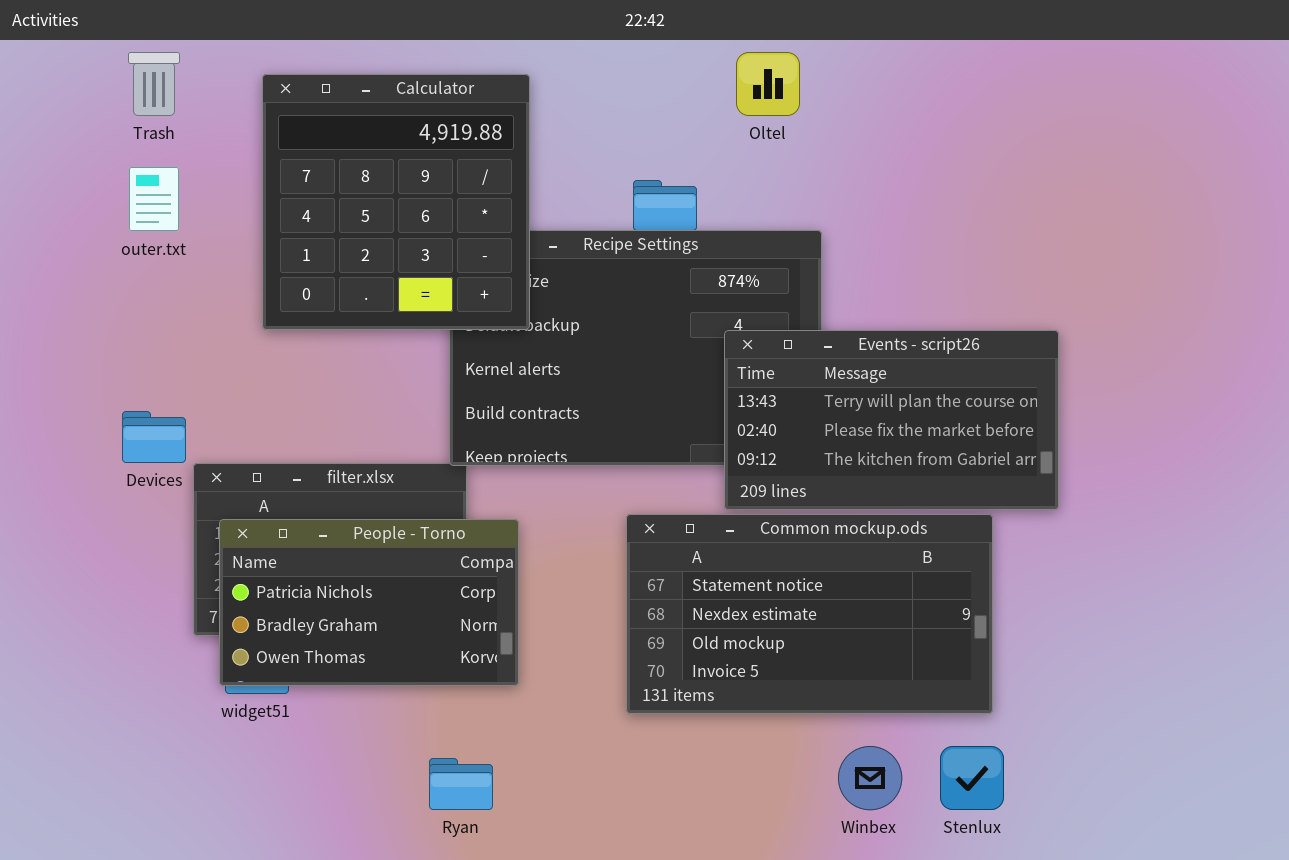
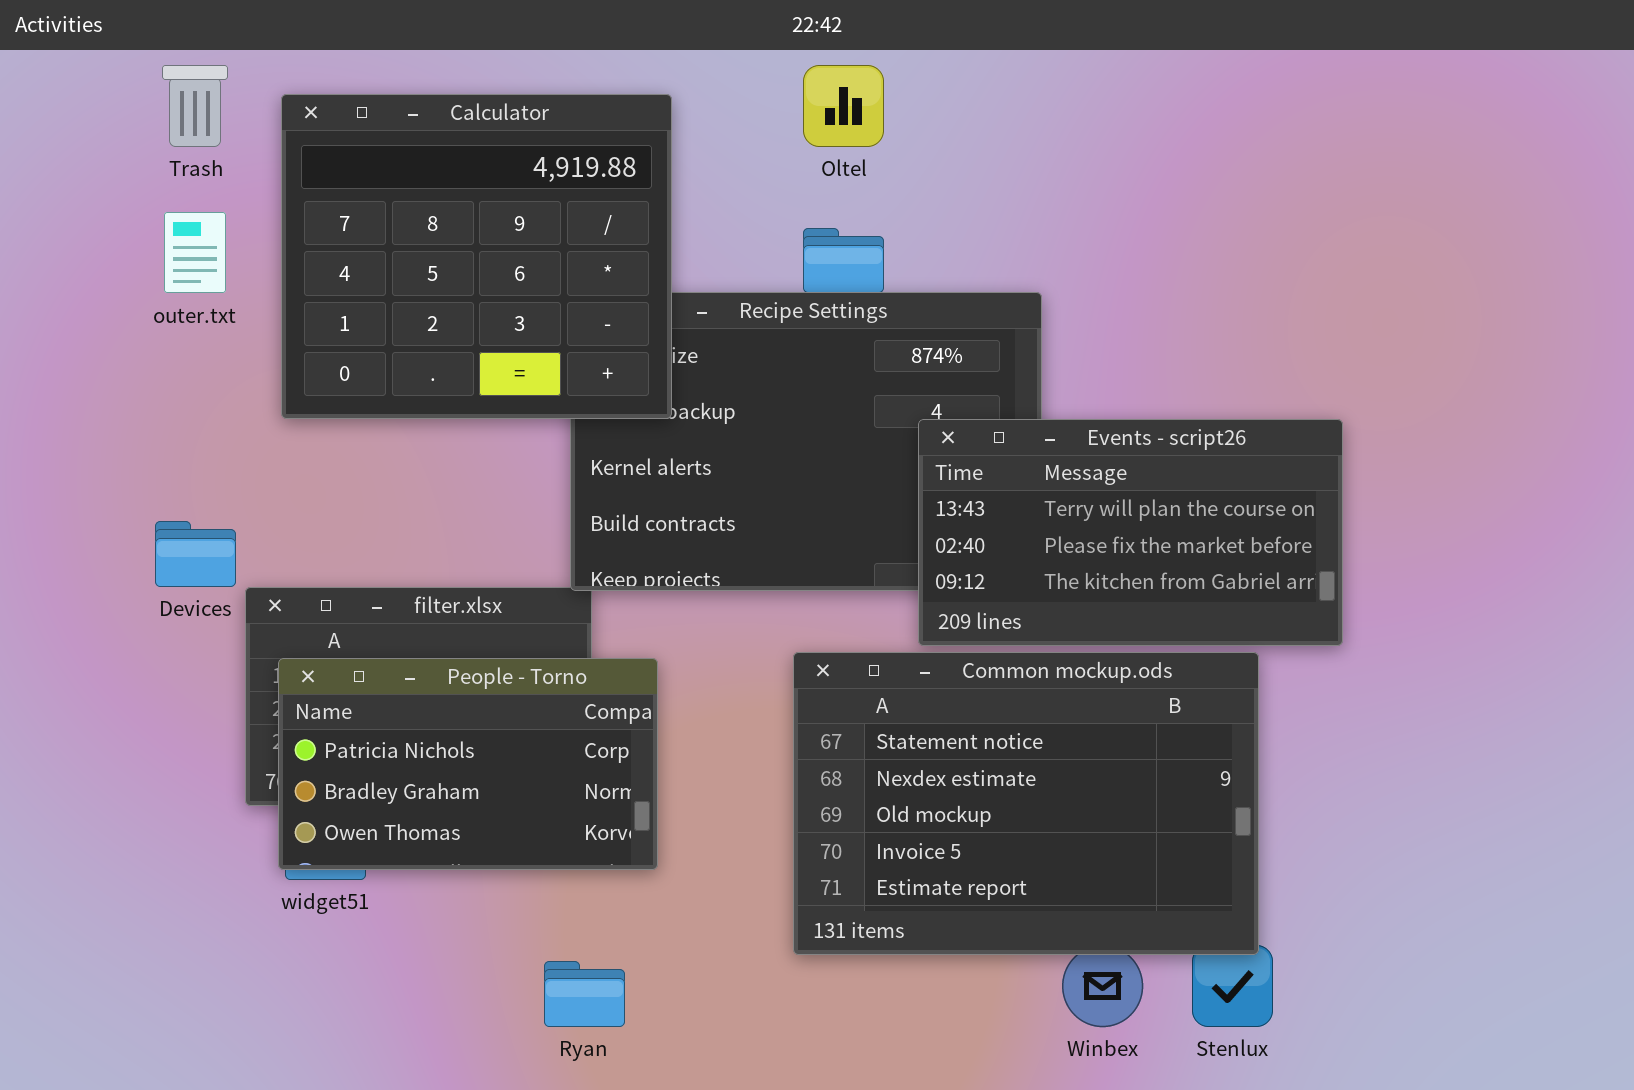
Oltel: [736,52,800,116] -> [803,65,884,147], moved
Calculator: [262,74,530,330] -> [281,94,672,419], resized
Common mockup.ods: [626,514,993,714] -> [793,652,1259,955], resized

